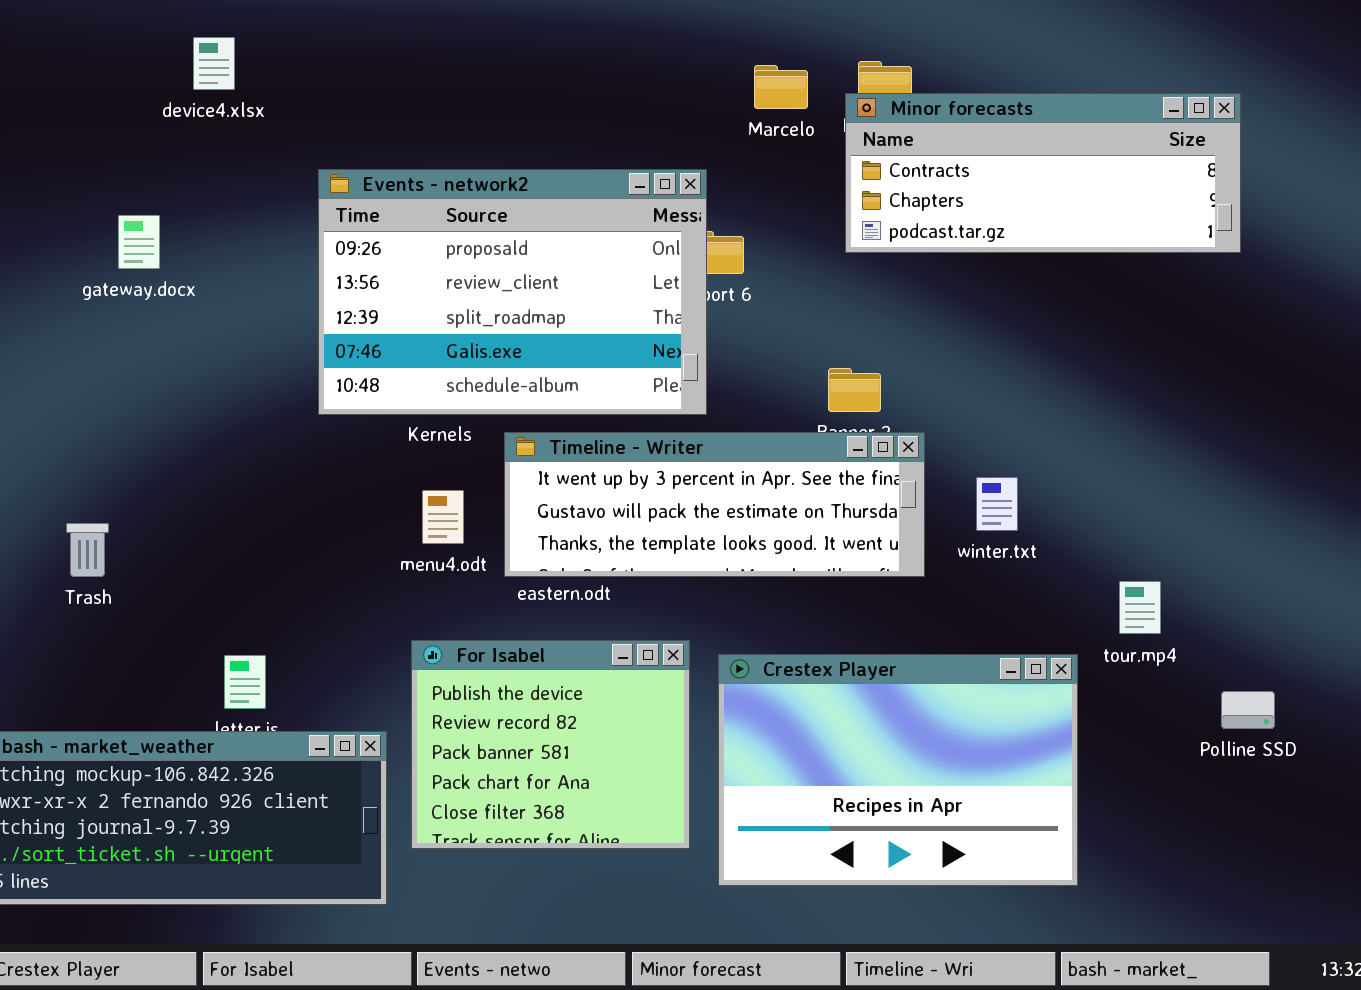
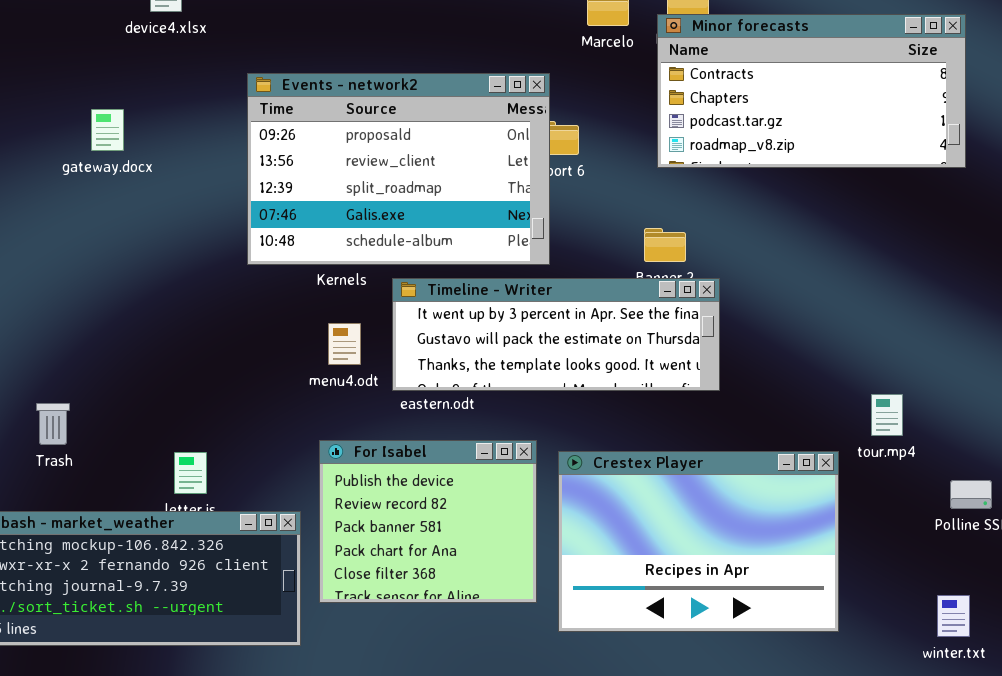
Minor forecasts: [845,93,1241,253] -> [657,14,966,168], resized
winter.txt: [976,477,1018,531] -> [937,595,970,637], moved
Trash: [66,523,109,577] -> [36,403,70,445], moved

